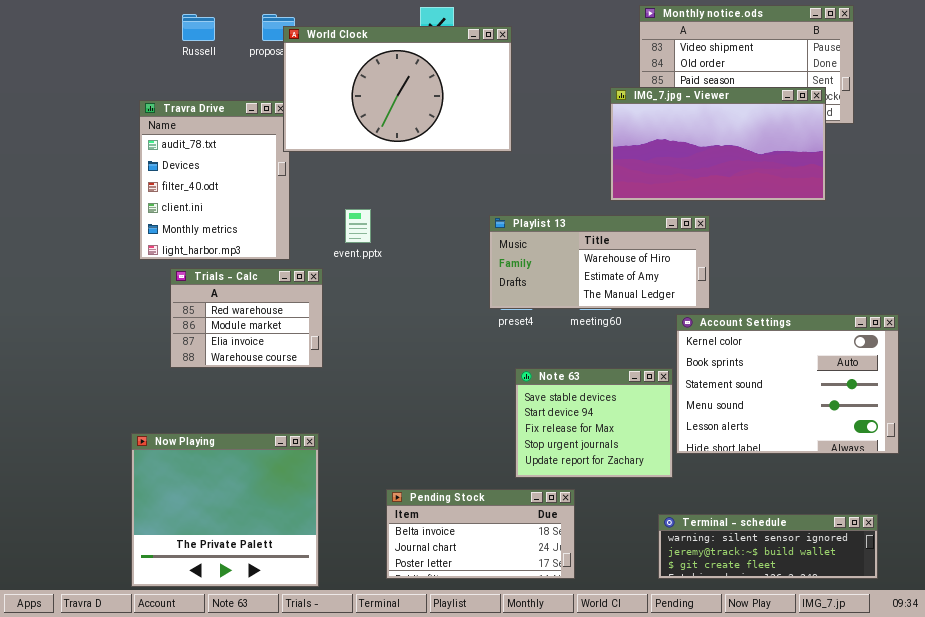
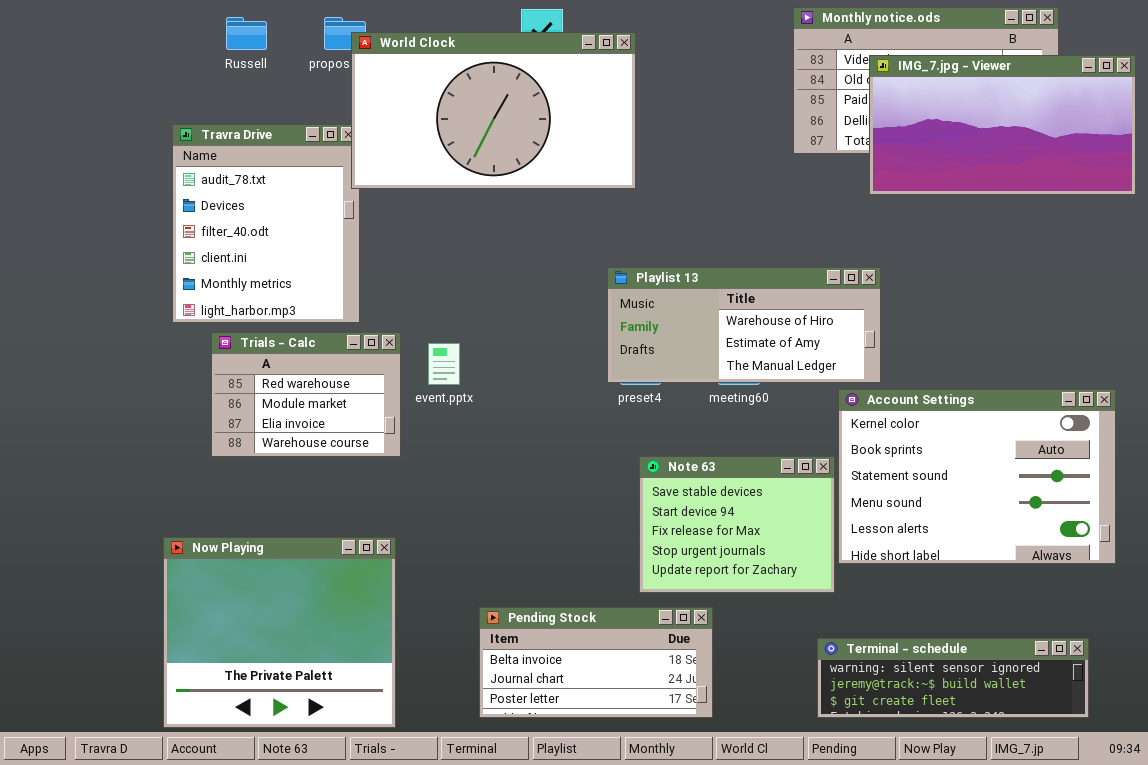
IMG_7.jpg - Viewer: [610,87,826,201] -> [869,55,1136,195], moved
event.pptx: [345,209,371,243] -> [428,343,460,385], moved

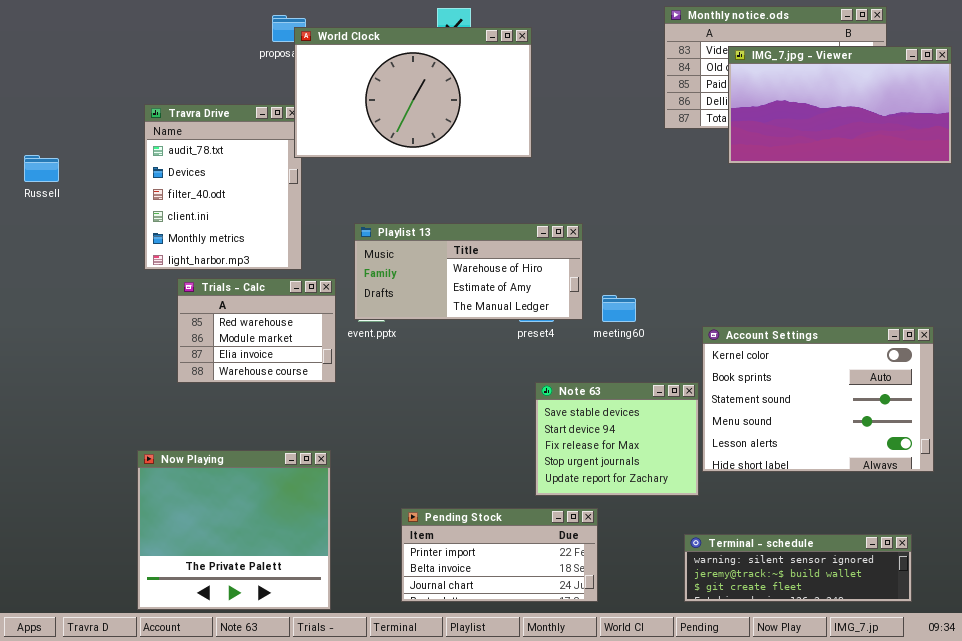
Russell: [226,17,267,50] -> [24,155,59,182], moved
Playlist 13: [607,267,881,383] -> [354,223,583,320], moved
Pending Stock: [479,607,713,718] -> [401,508,598,602], scrolled up 1 row

